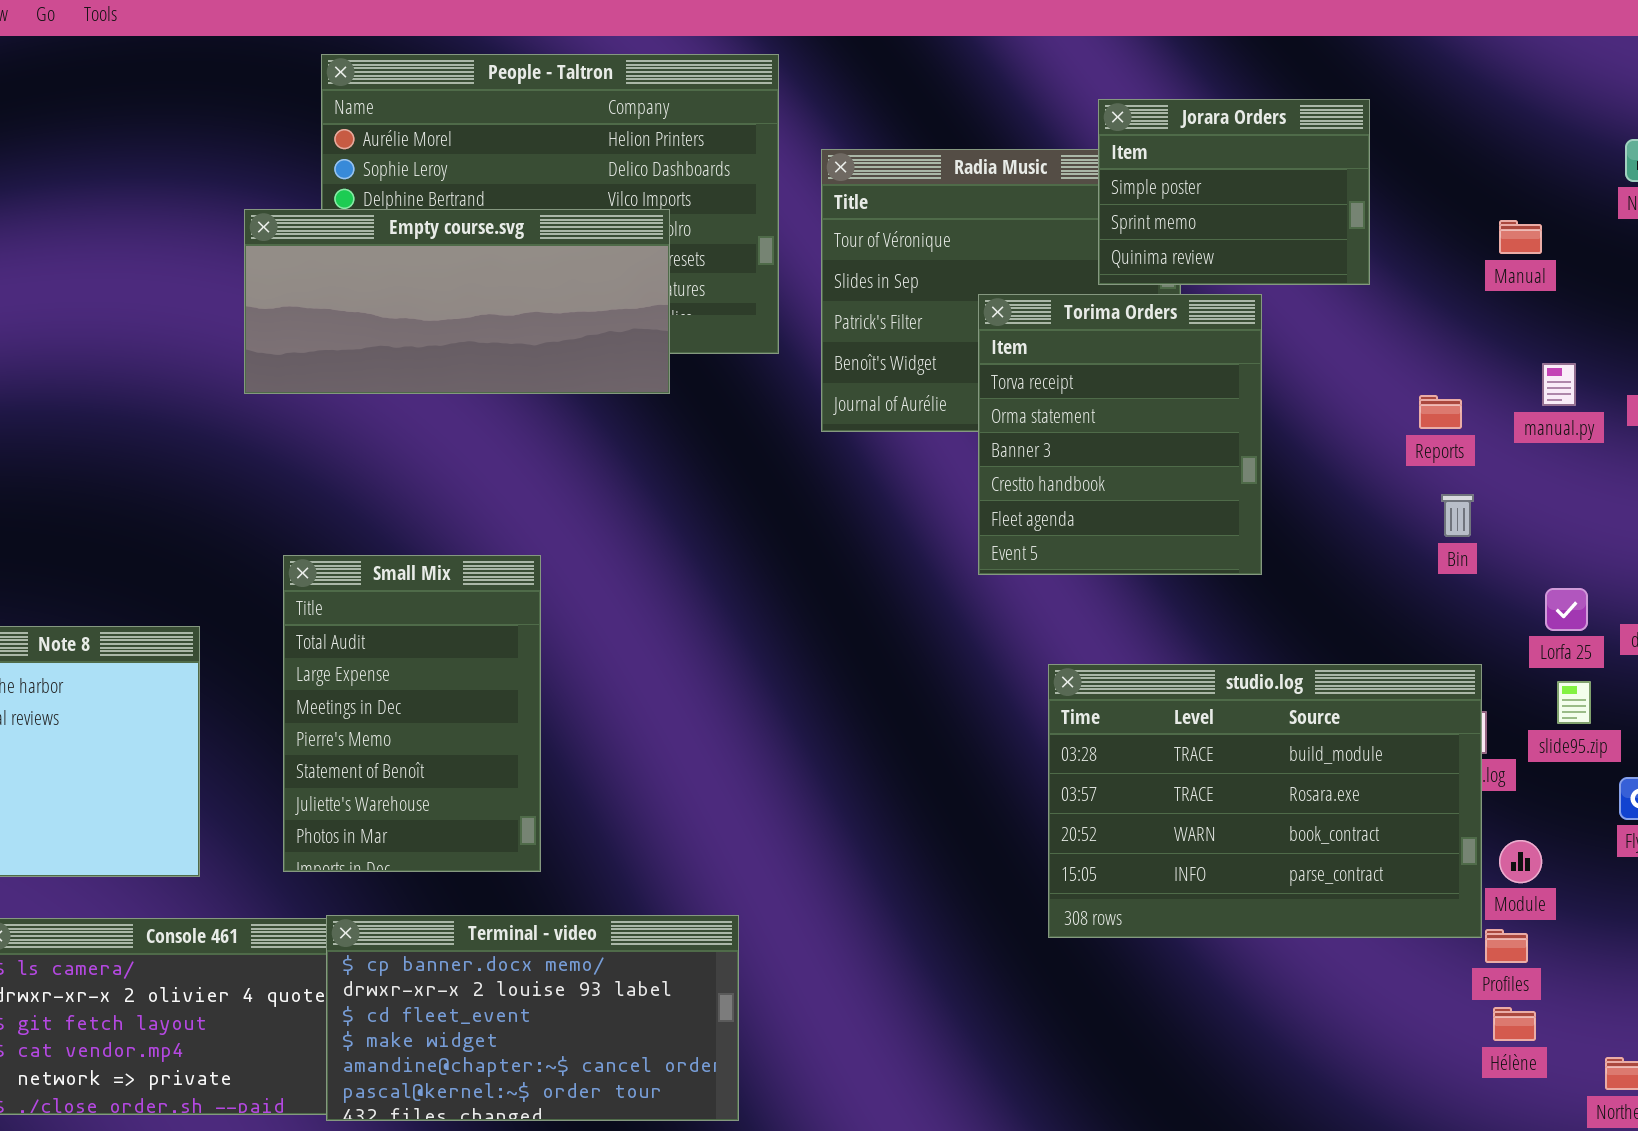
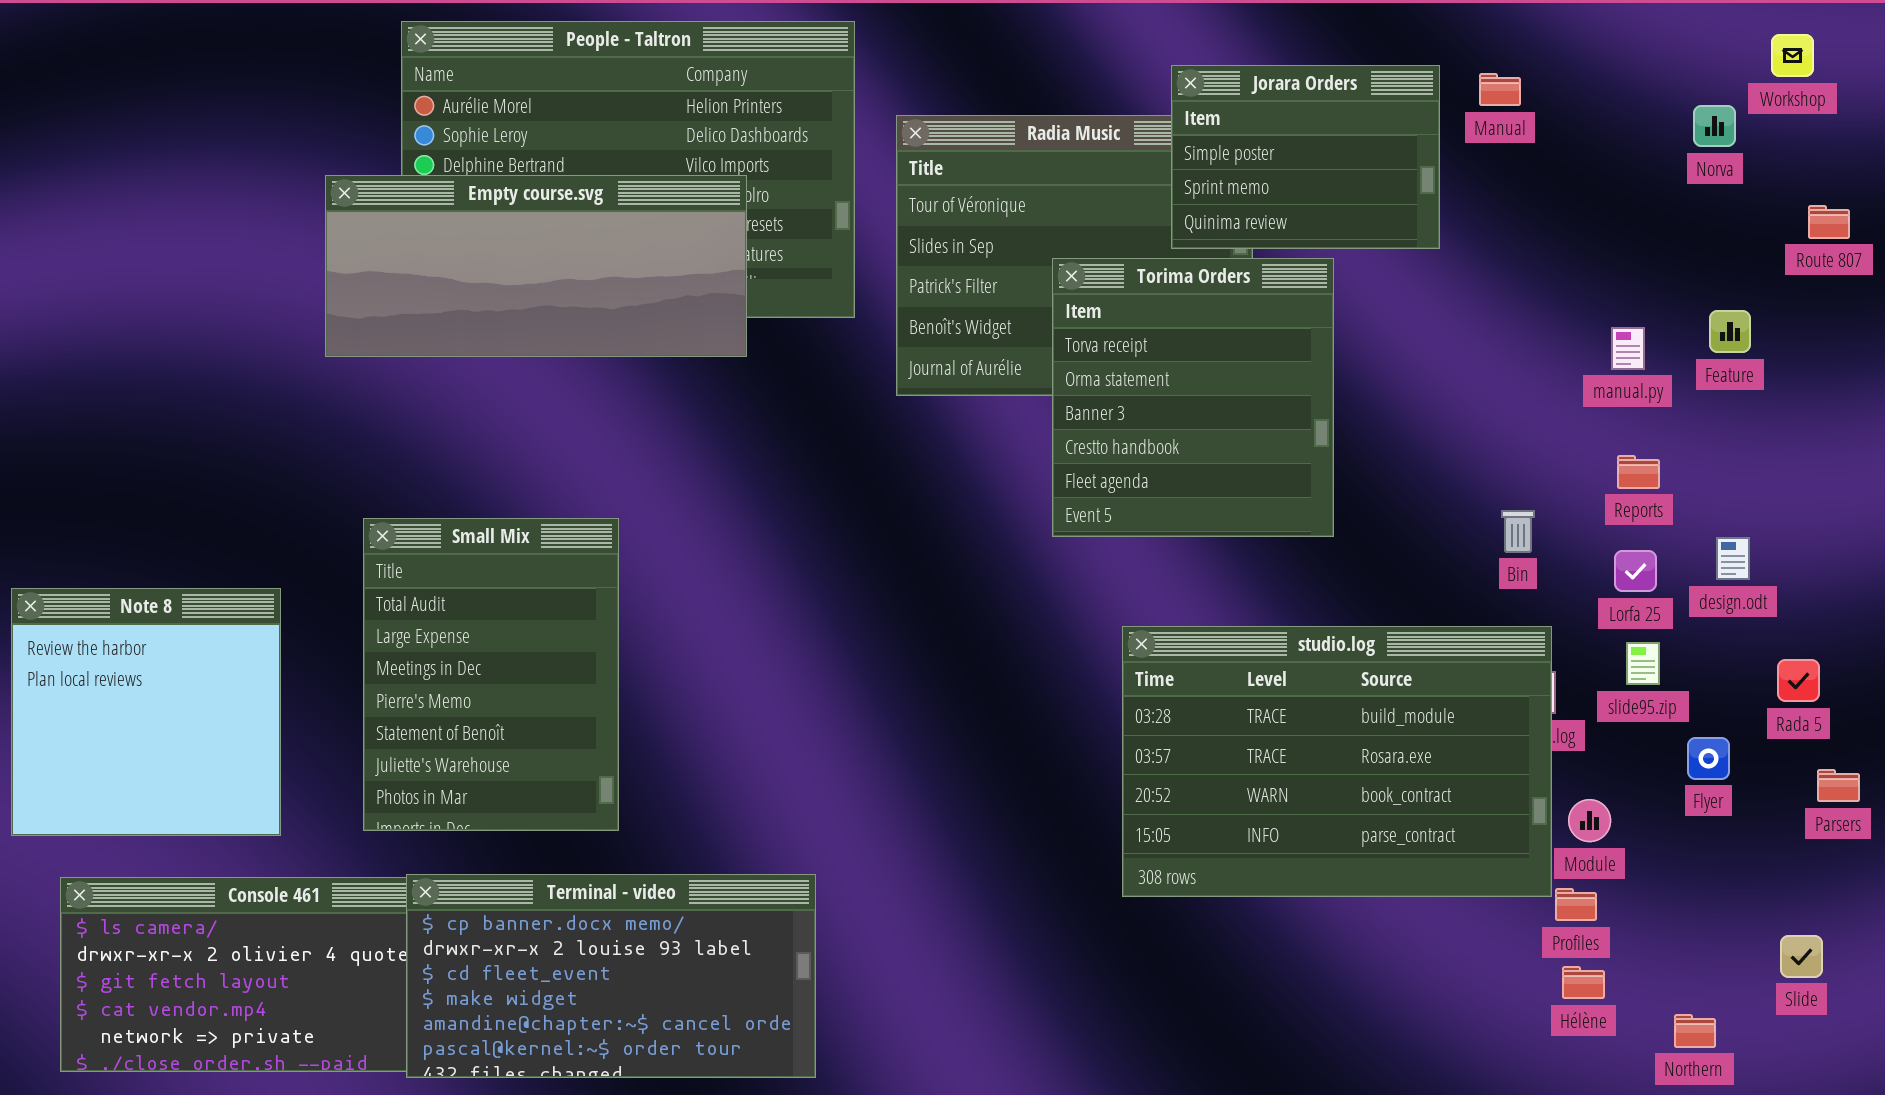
Manual: [1499,220,1542,254] -> [1479,73,1521,106], moved
Reports: [1419,395,1462,429] -> [1617,455,1660,489], moved
Bin: [1441,494,1474,537] -> [1501,510,1535,553], moved

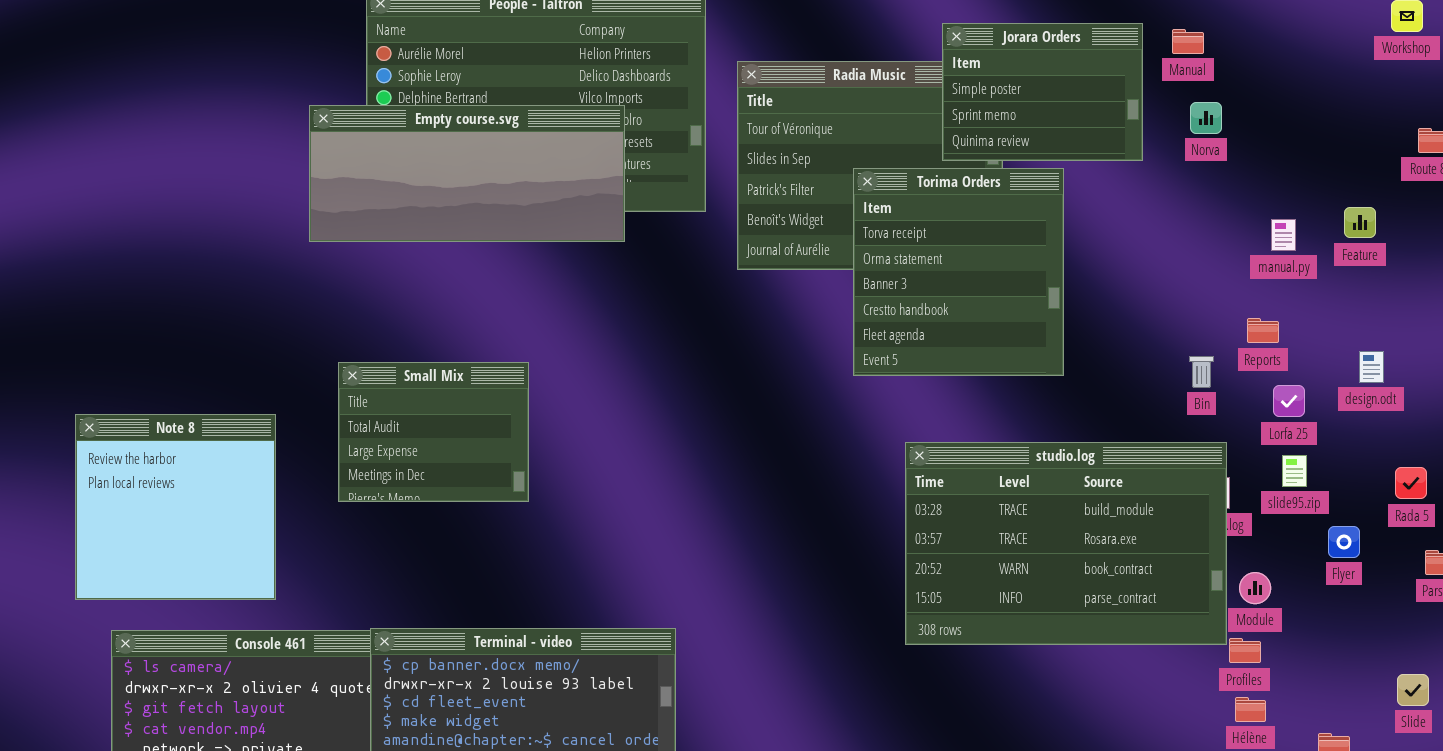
Norva: [1693,105,1736,147] -> [1190,102,1222,134], moved
Reports: [1617,455,1660,489] -> [1247,318,1279,343], moved
Small Mix: [363,518,619,831] -> [338,362,529,502], resized
design.odt: [1716,537,1750,580] -> [1359,351,1384,383], moved

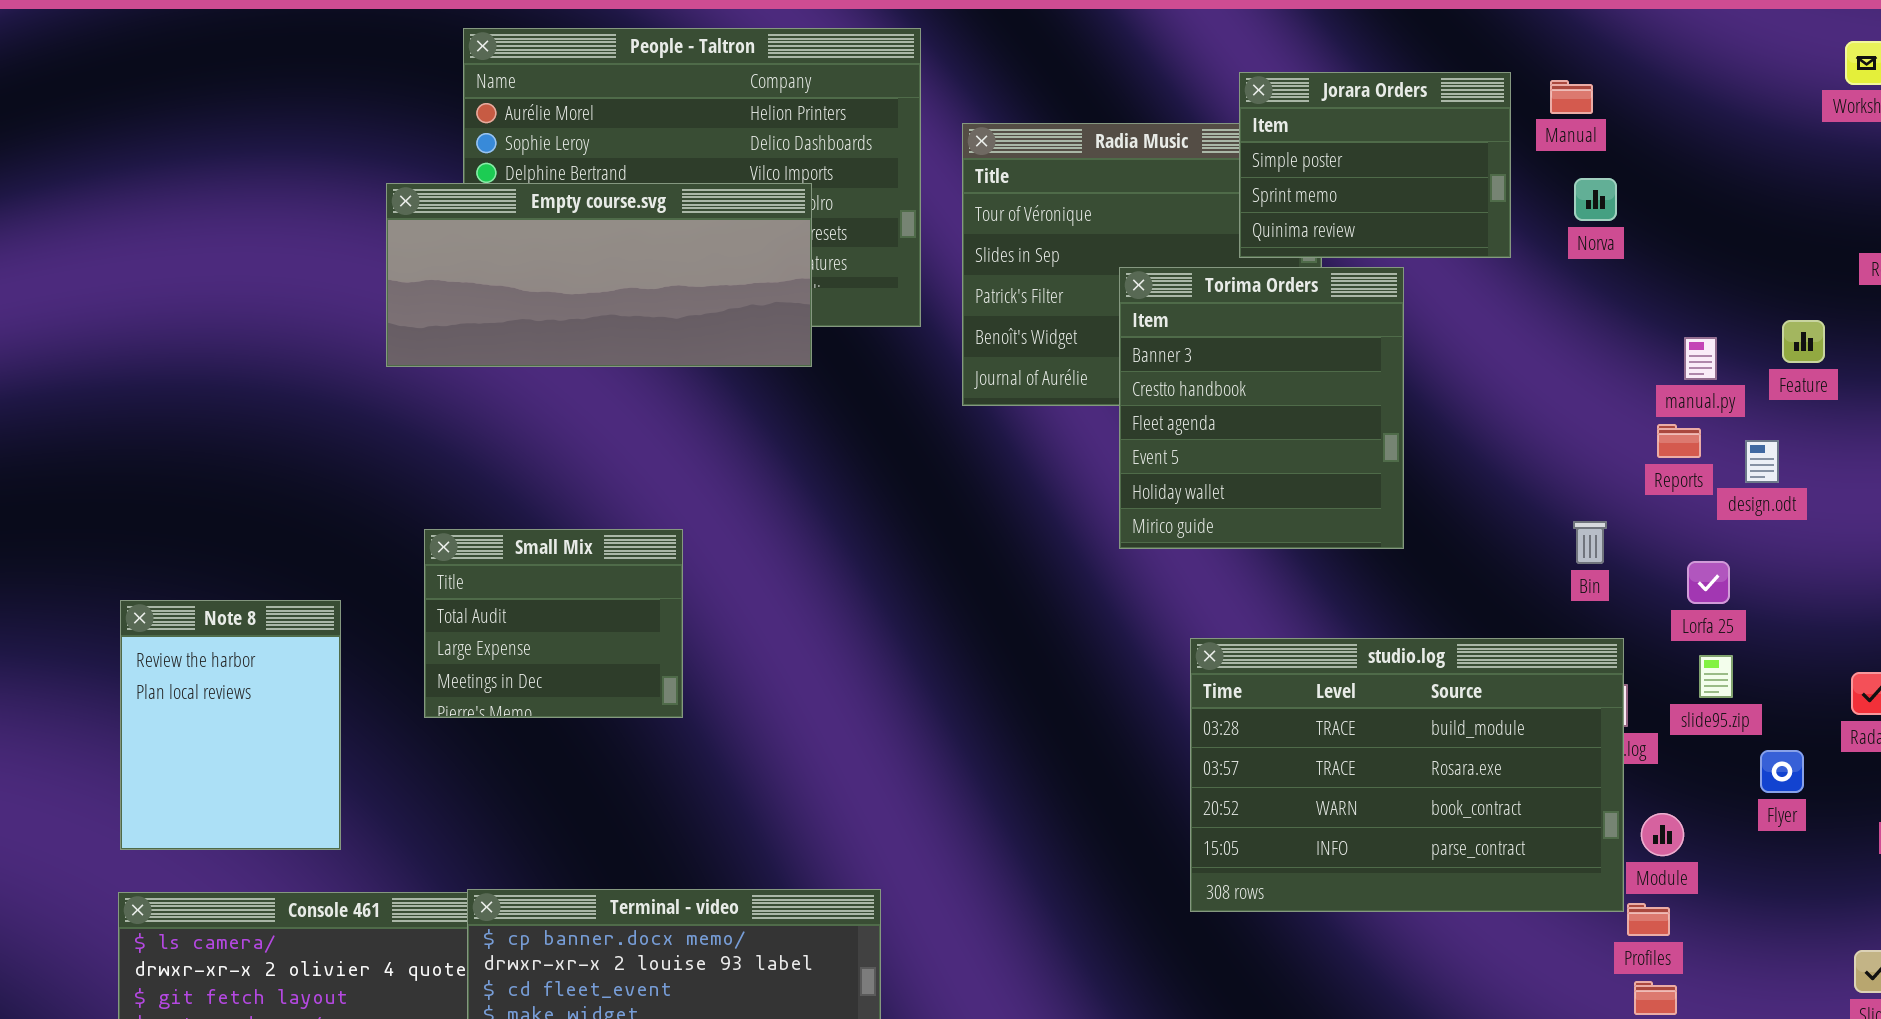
Torima Orders: [853,168,1064,376] -> [1119,267,1404,549], scrolled down 2 rows
Reports: [1247,318,1279,343] -> [1657,424,1701,458], moved
design.odt: [1359,351,1384,383] -> [1745,440,1779,483], moved
Note 8: [75,414,276,600] -> [120,600,341,850], resized

